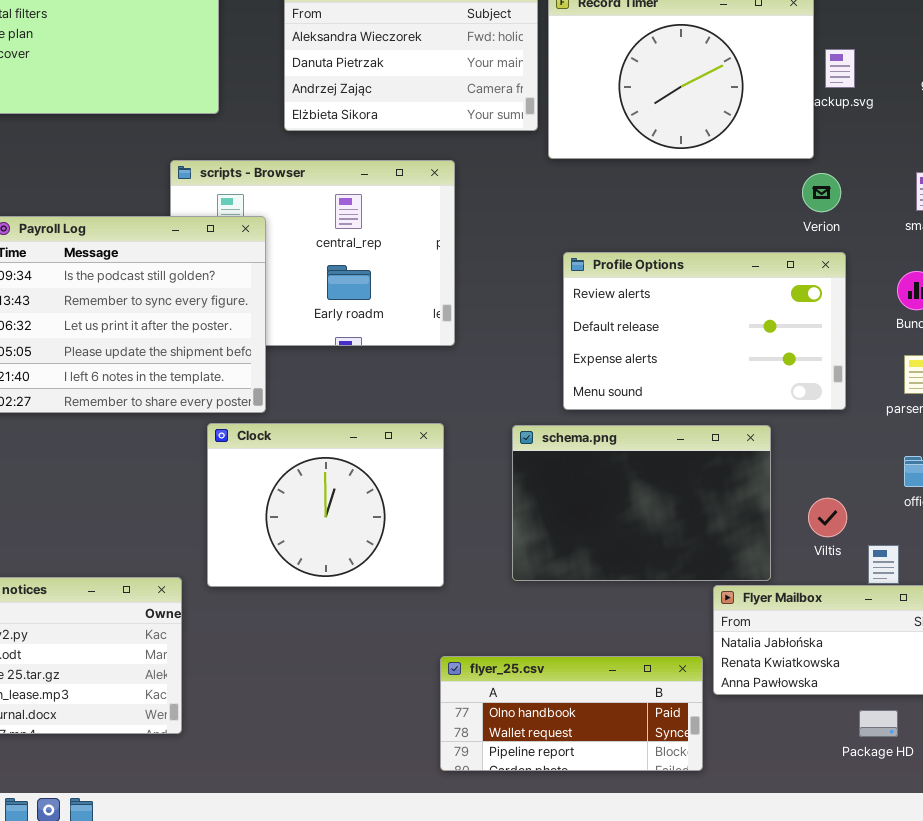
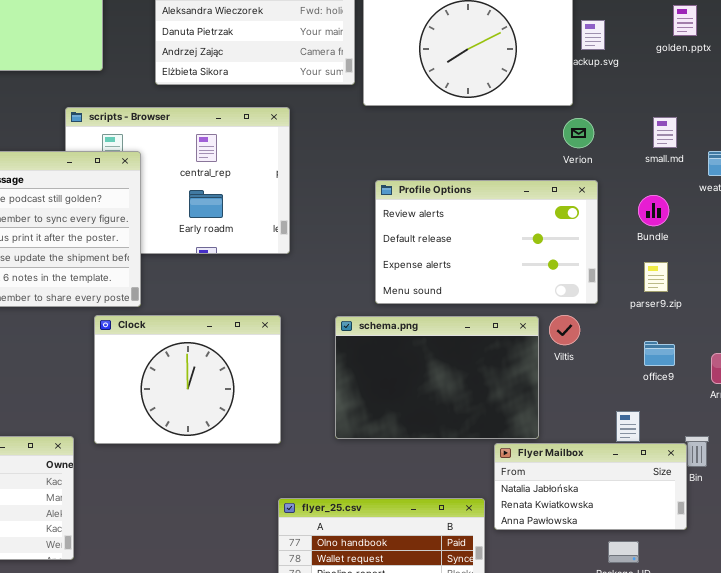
Viltis: [808,498,847,537] -> [549,315,580,345], moved

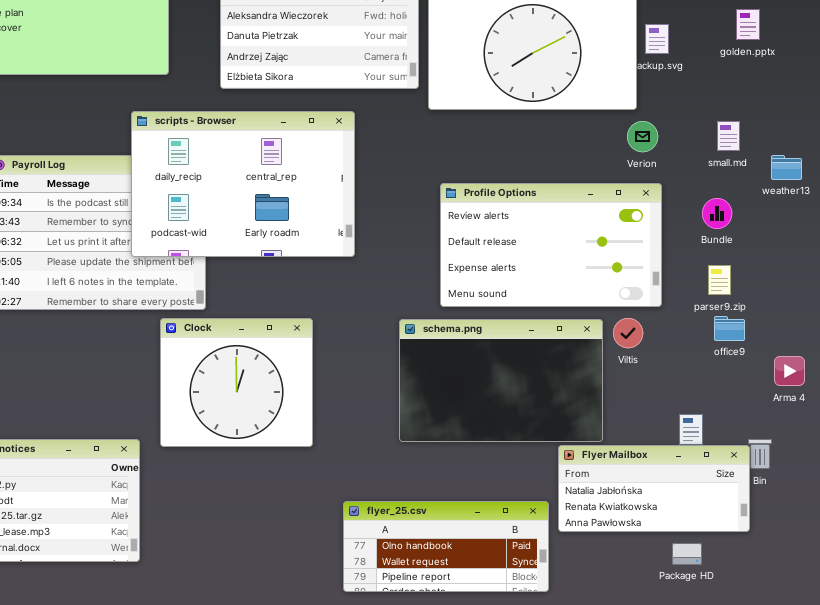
scripts - Browser: [65,107,290,254] -> [131,111,355,257], raised
Clock: [94,315,281,444] -> [160,318,313,447], resized
office9: [644,341,675,366] -> [714,316,745,341], moved

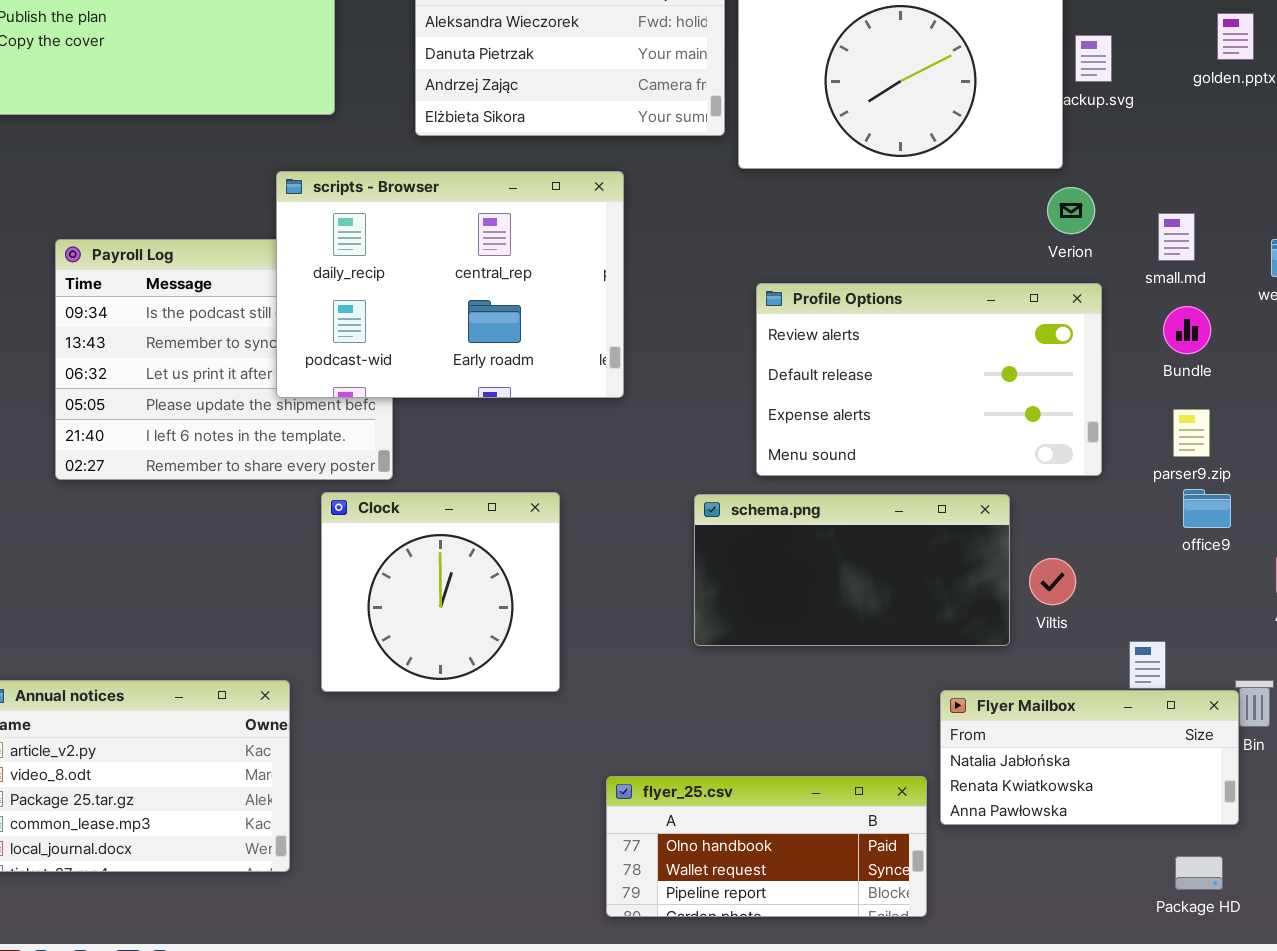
small.md: [717,121,740,151] -> [1158,213,1195,261], moved
Viltis: [613,318,643,348] -> [1029,558,1076,605], moved
schema.png: [399,319,603,442] -> [694,494,1010,646], resized
Package HD: [672,543,702,565] -> [1175,856,1223,890], moved

